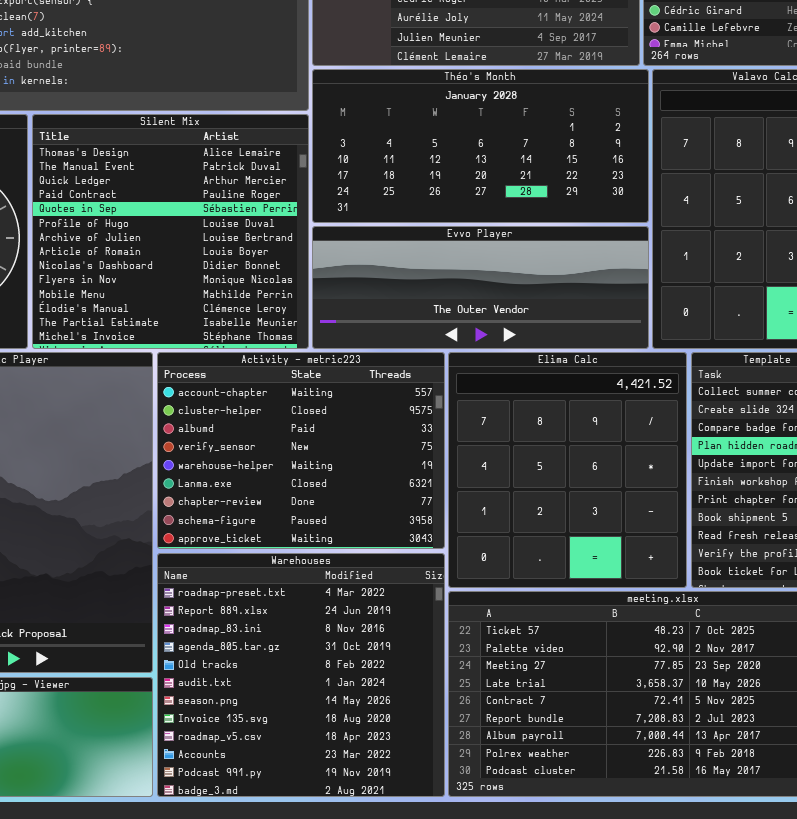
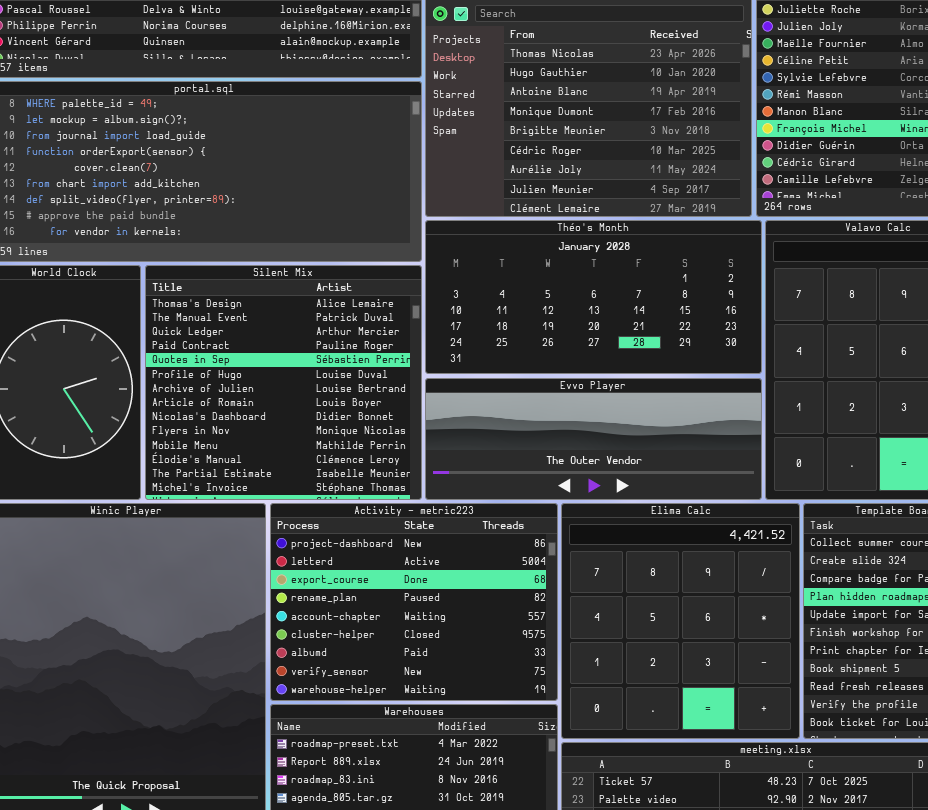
Activity - metric223: [157,352,445,549] -> [270,503,558,701], scrolled up 4 rows

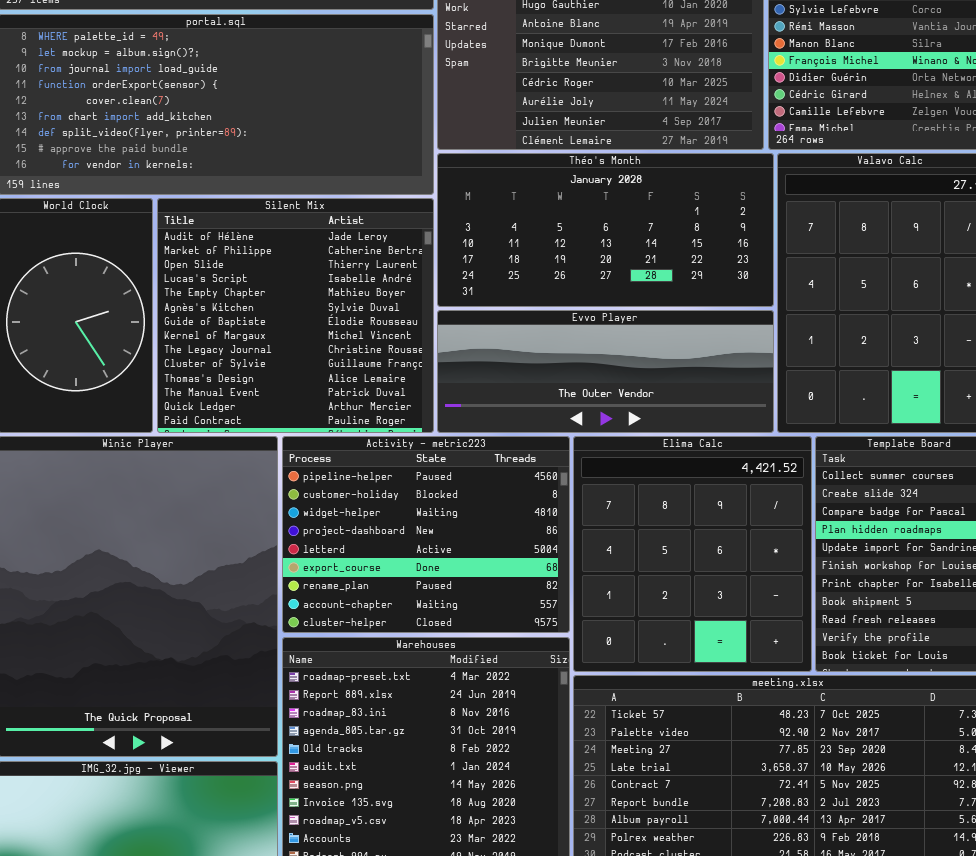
Silent Mix: [145,265,422,500] -> [157,198,434,433], scrolled up 10 rows
Activity - metric223: [270,503,558,701] -> [282,436,570,633], scrolled up 3 rows

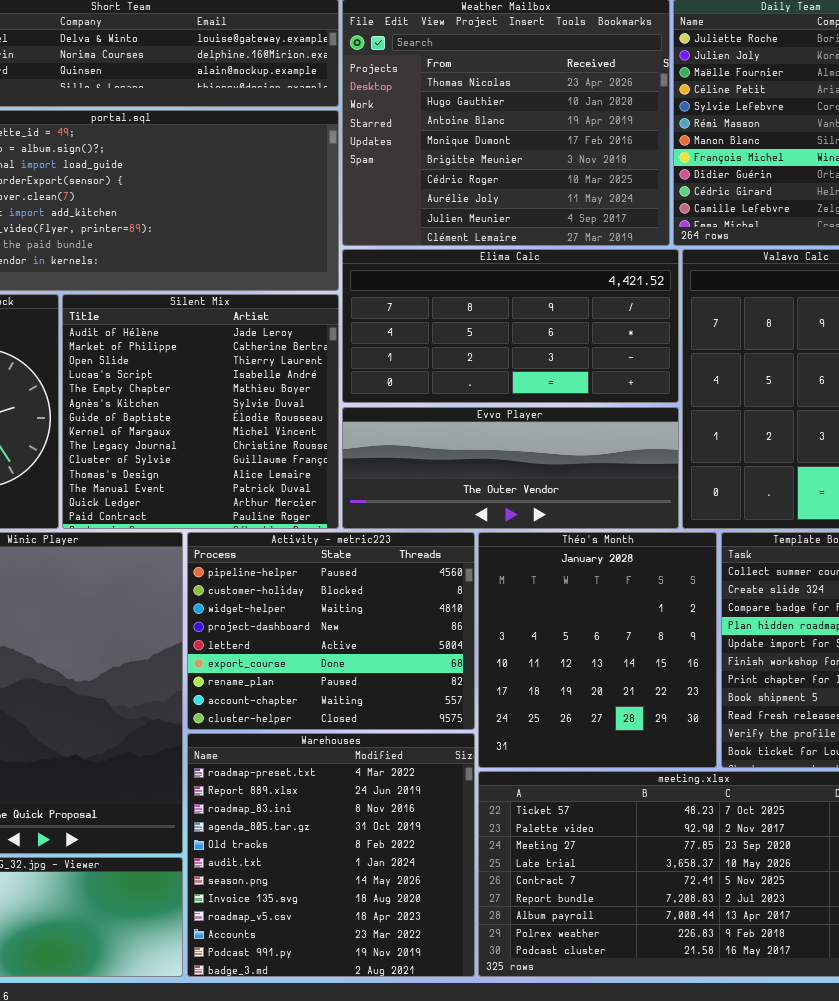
Théo's Month: [437,153,774,307] -> [478,532,717,768], moved, resized
Elima Calc: [573,436,812,672] -> [342,249,679,403], moved, resized

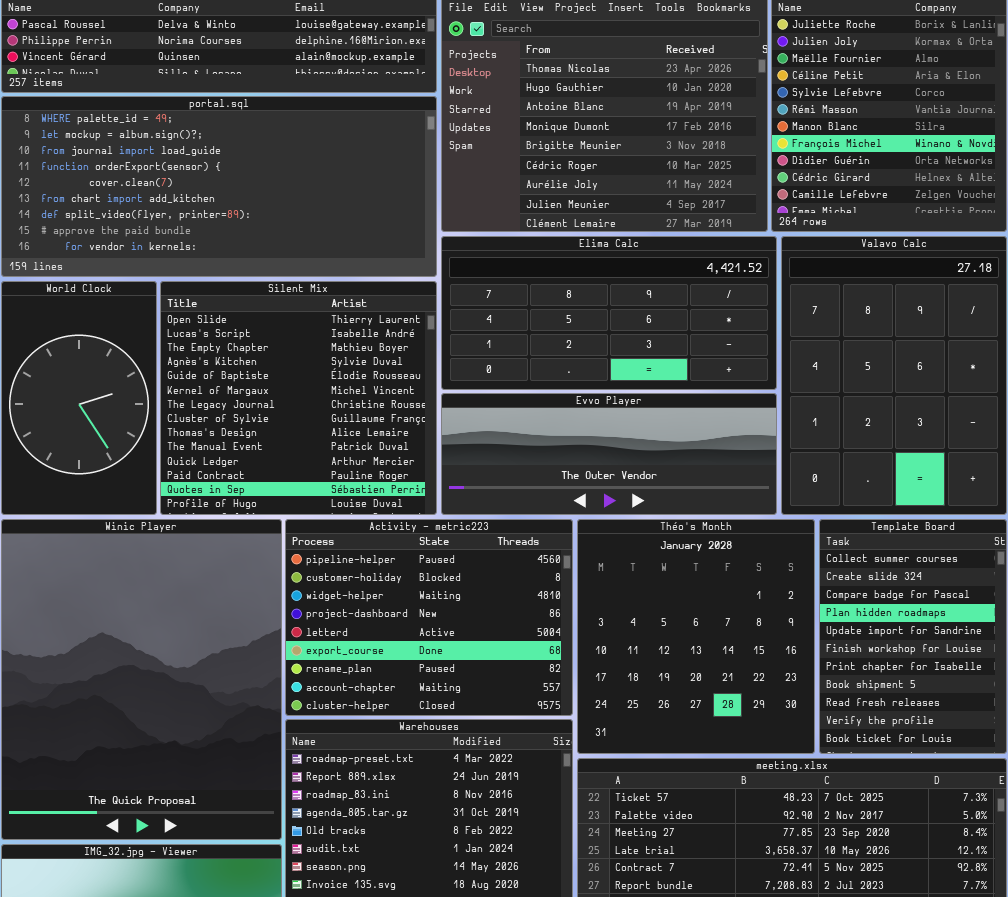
Silent Mix: [62,294,339,529] -> [160,281,437,515], scrolled down 2 rows

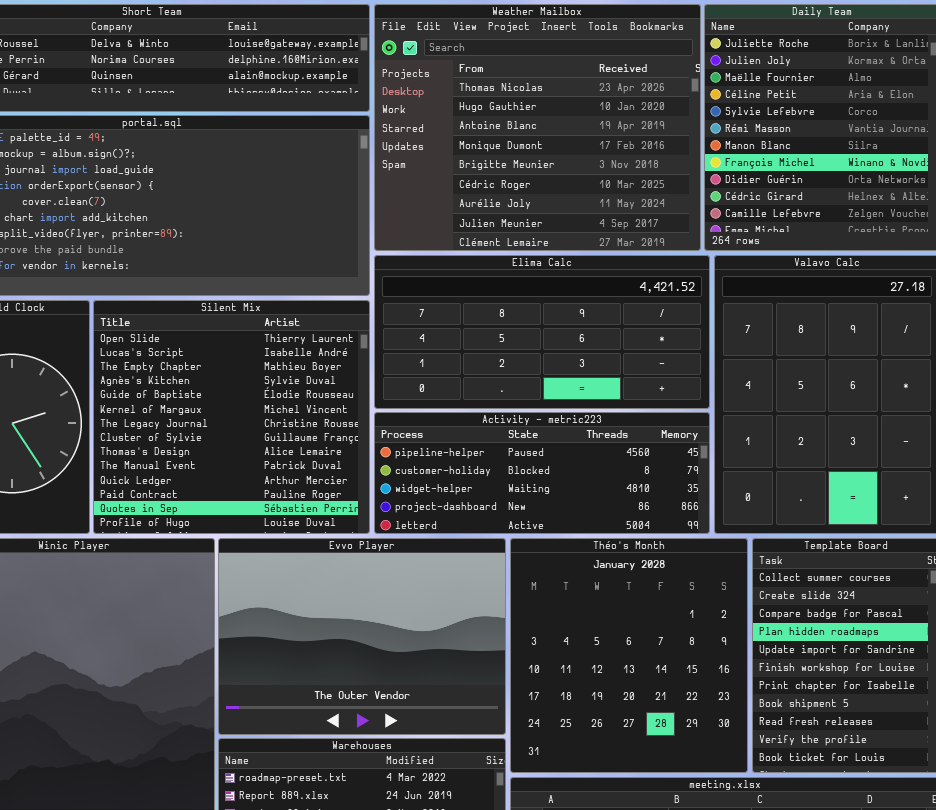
Evvo Player: [441,393,777,515] -> [218,538,506,735], moved, resized
Activity - metric223: [285,519,573,716] -> [374,412,710,534], moved, resized

